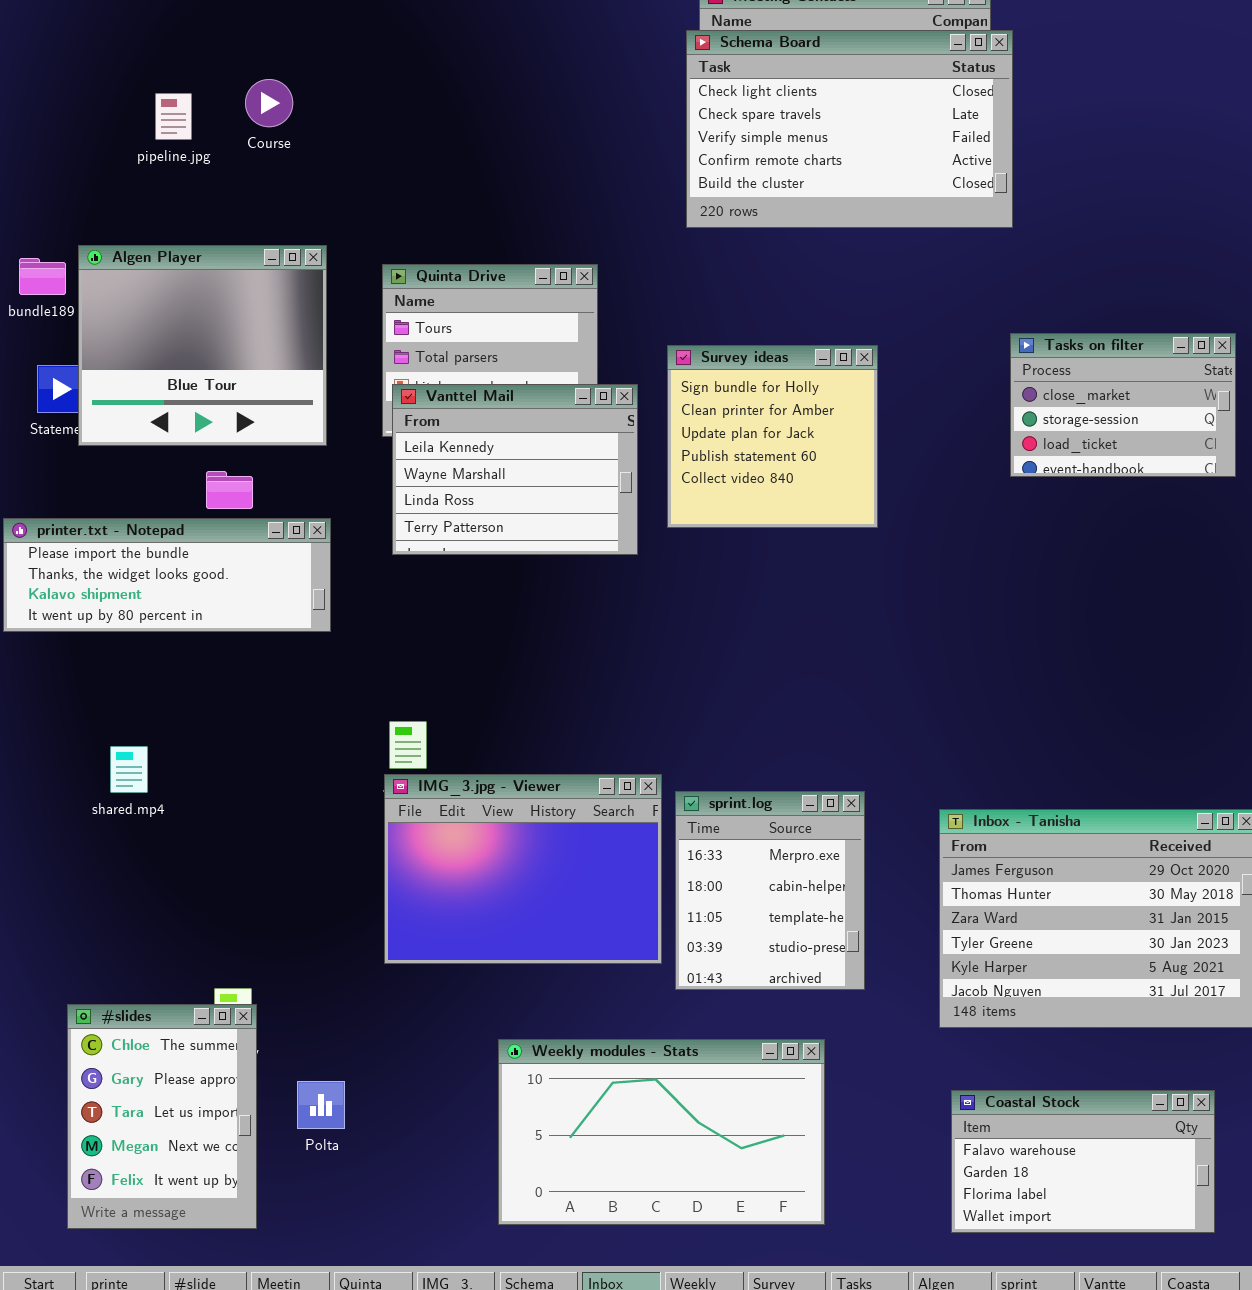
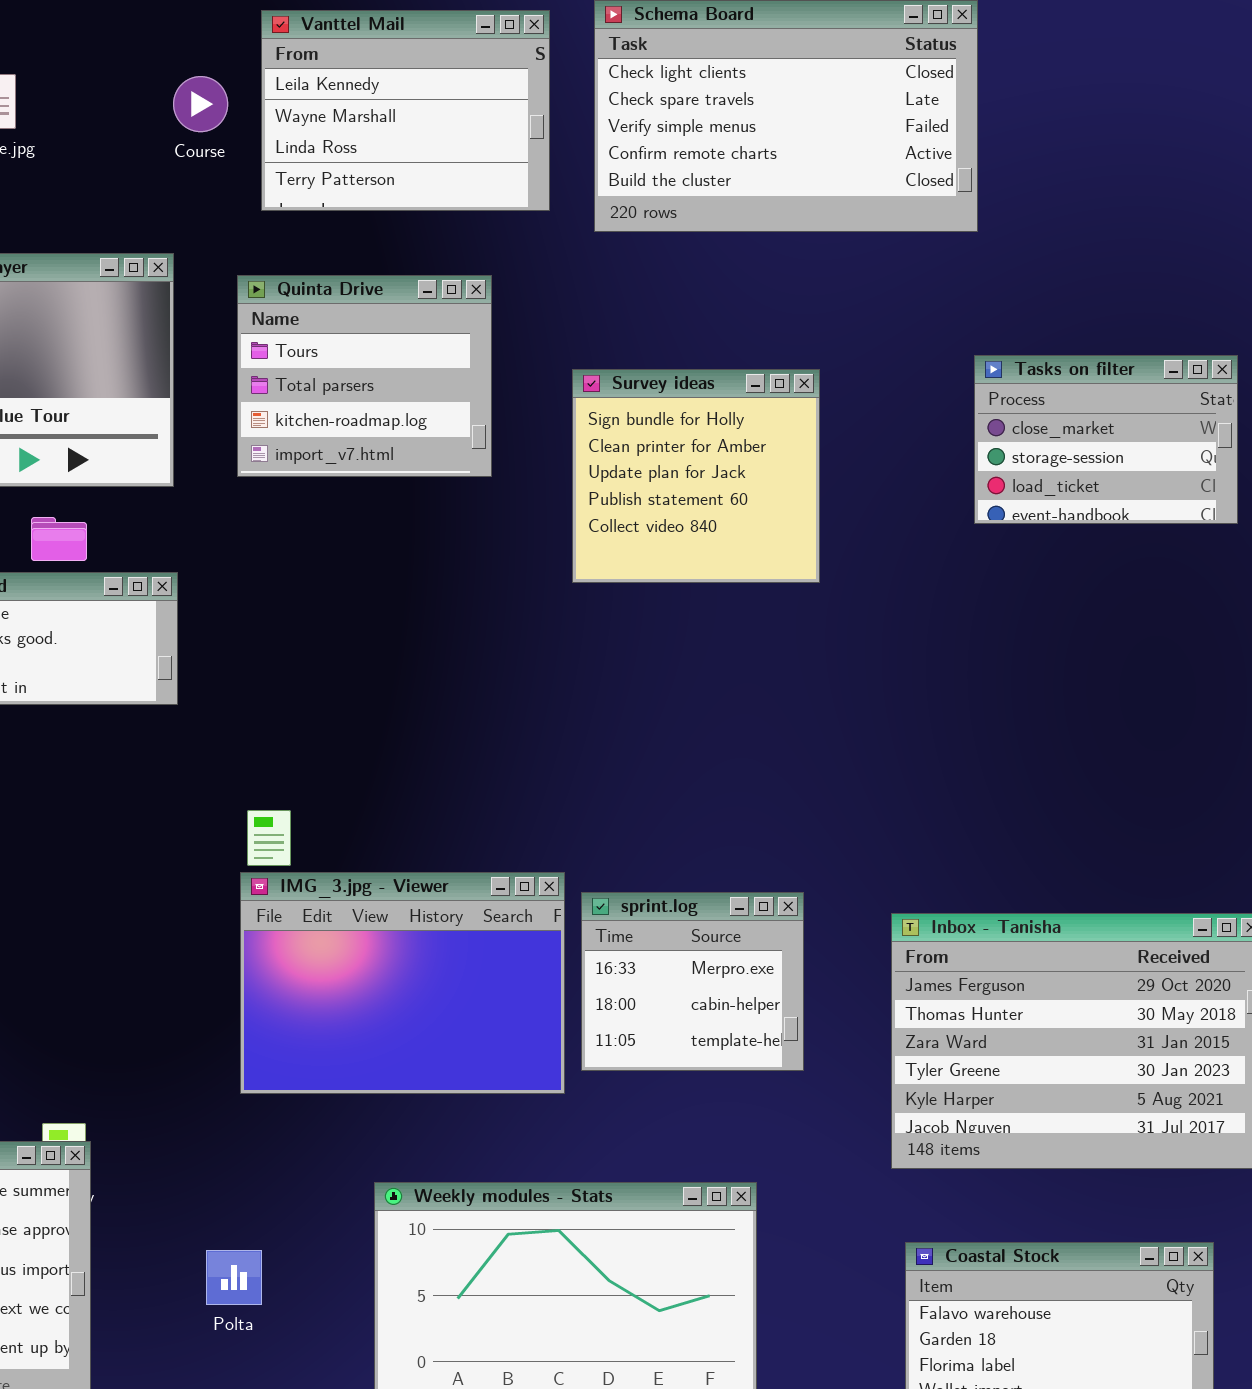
Course: [245,79,293,127] -> [173,76,228,132], moved
Vanttel Mail: [392,384,638,555] -> [261,10,550,211], moved
sprint.log: [675,791,865,990] -> [581,892,804,1071], resized
Polta: [297,1081,345,1129] -> [206,1250,262,1305], moved

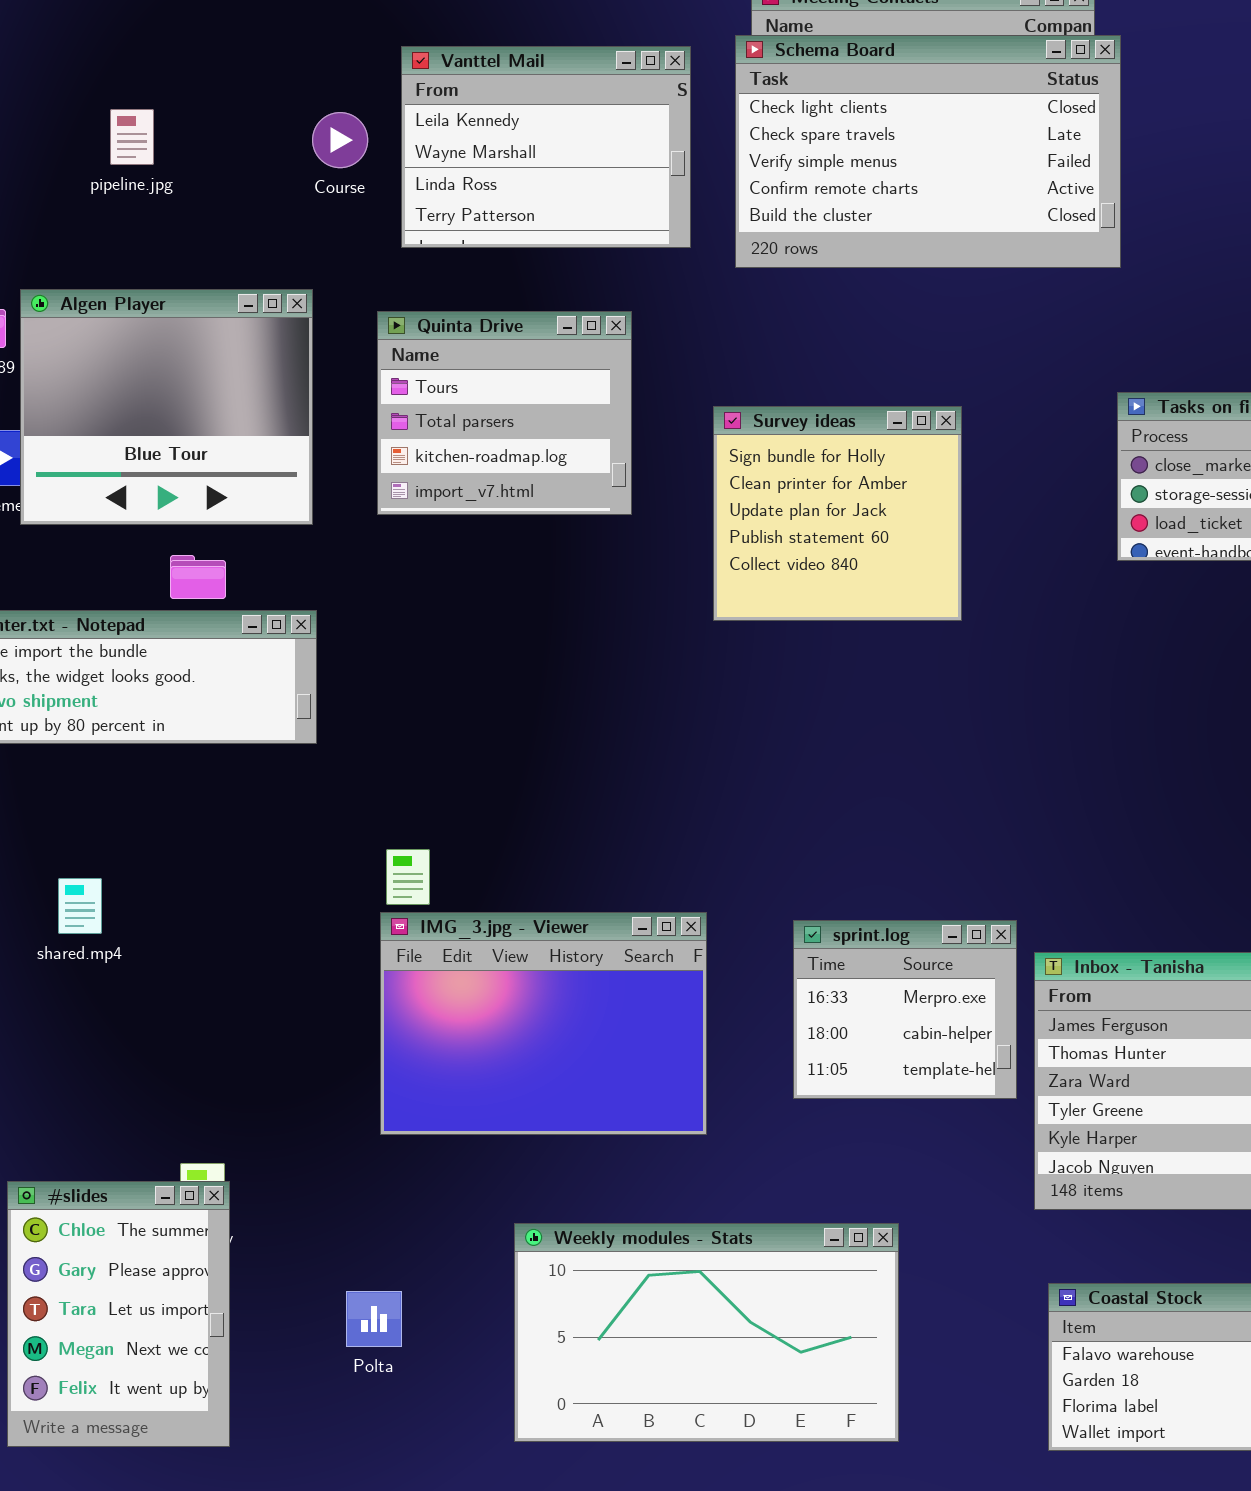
sprint.log: [581,892,804,1071] -> [793,920,1017,1099], moved

